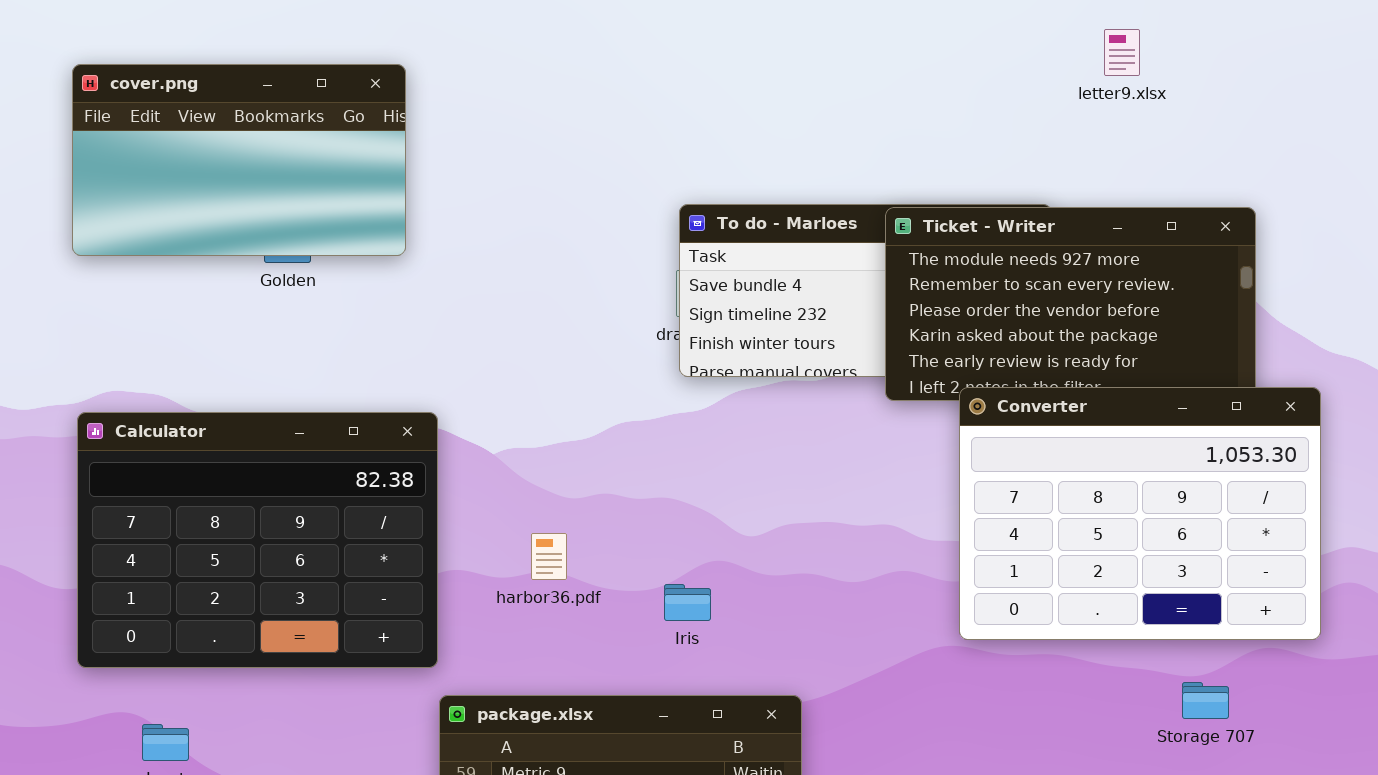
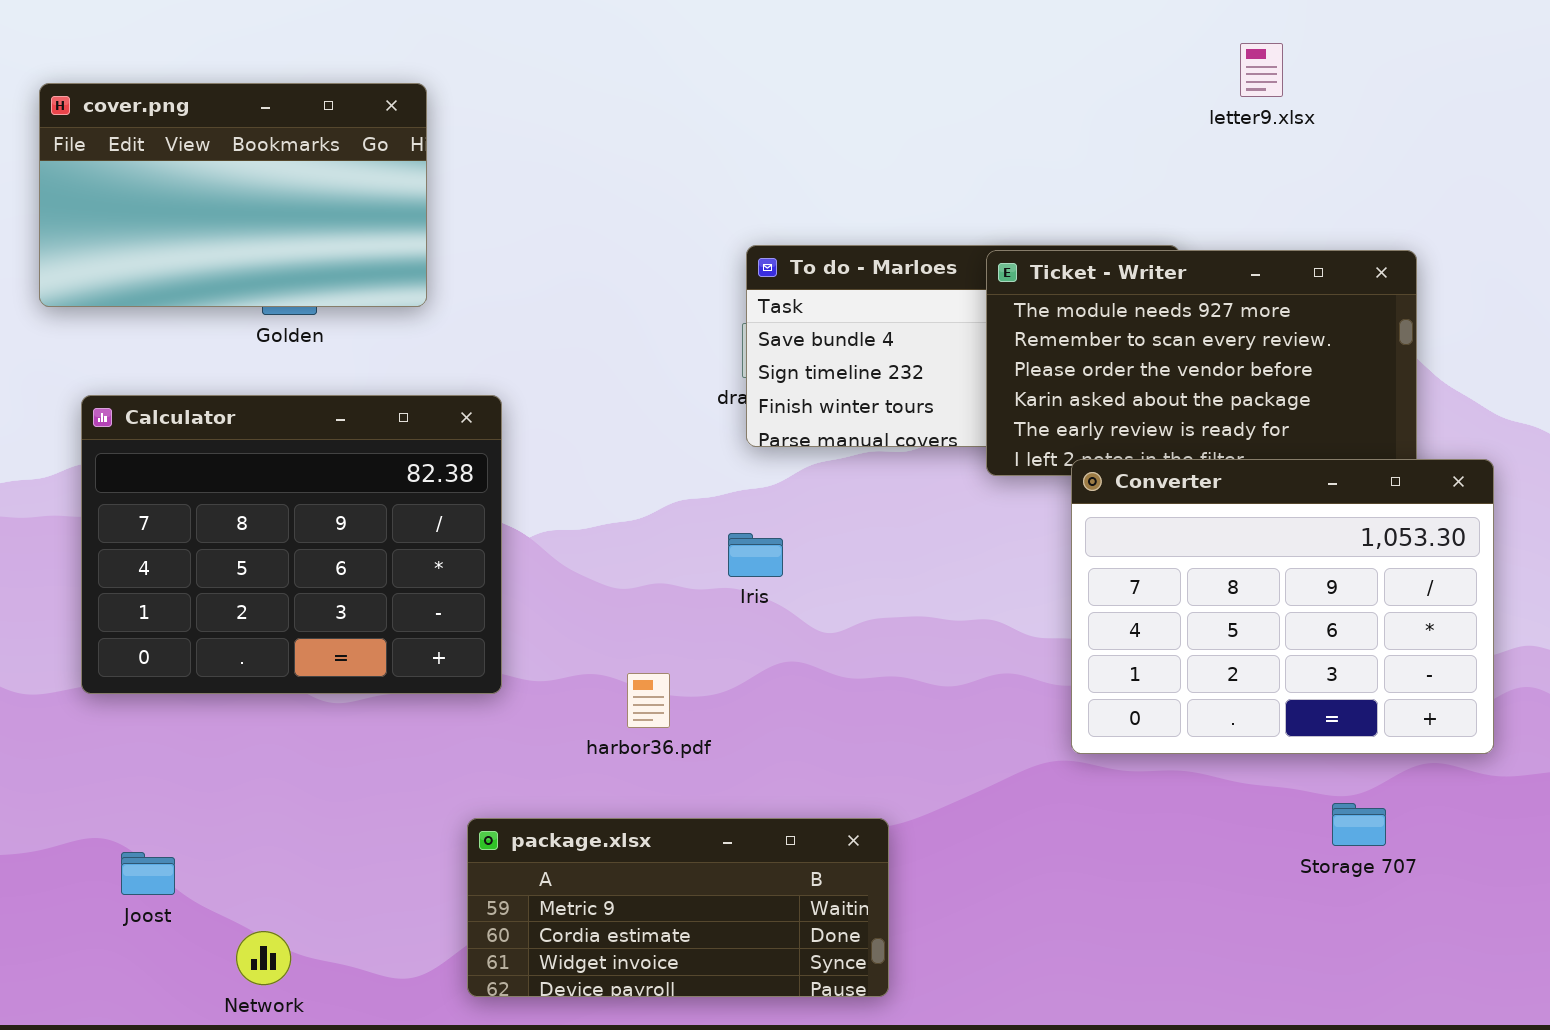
Calculator: [77,412,438,668] -> [81,395,502,694], moved
harbor36.pdf: [531,533,567,580] -> [627,673,670,728], moved
Iris: [664,584,711,621] -> [728,533,783,577], moved

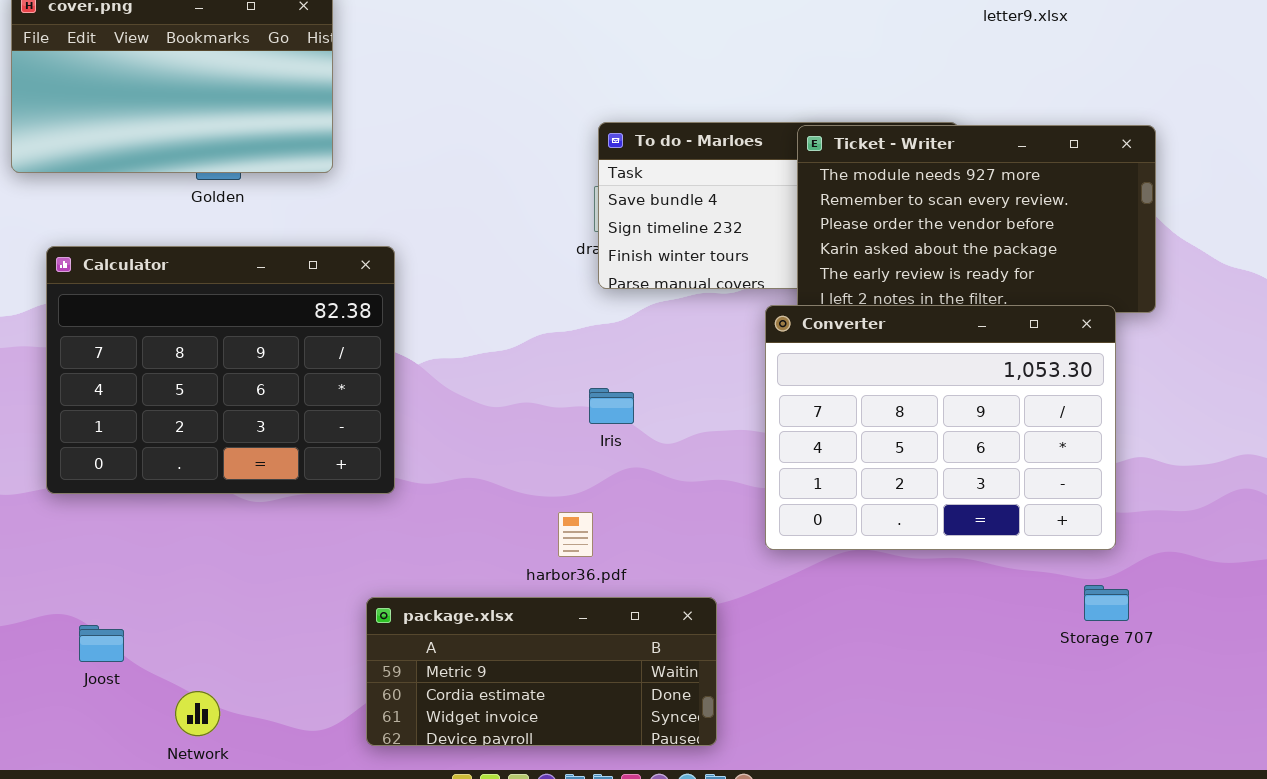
Converter: [1071,459,1494,754] -> [765,305,1116,550], moved
Iris: [728,533,783,577] -> [589,388,634,424], moved
harbor36.pdf: [627,673,670,728] -> [558,512,593,557], moved

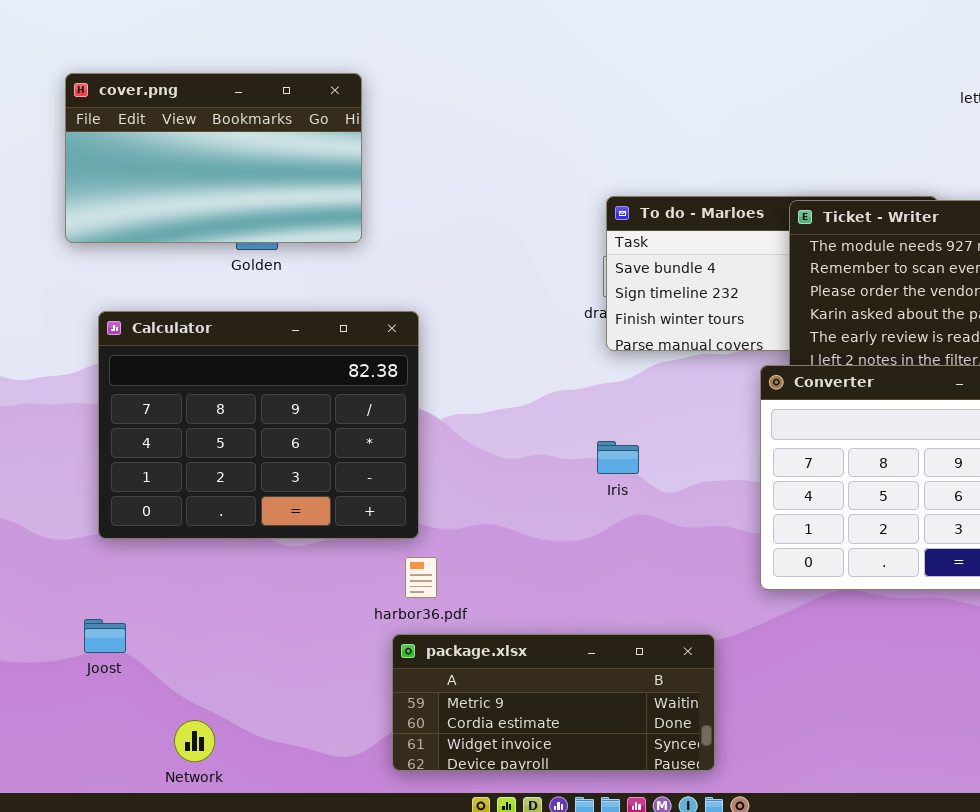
harbor36.pdf: [558,512,593,557] -> [405,557,437,598], moved
Joost: [79,625,124,662] -> [84,619,126,653], moved
Network: [175,691,220,736] -> [174,720,215,762], moved

